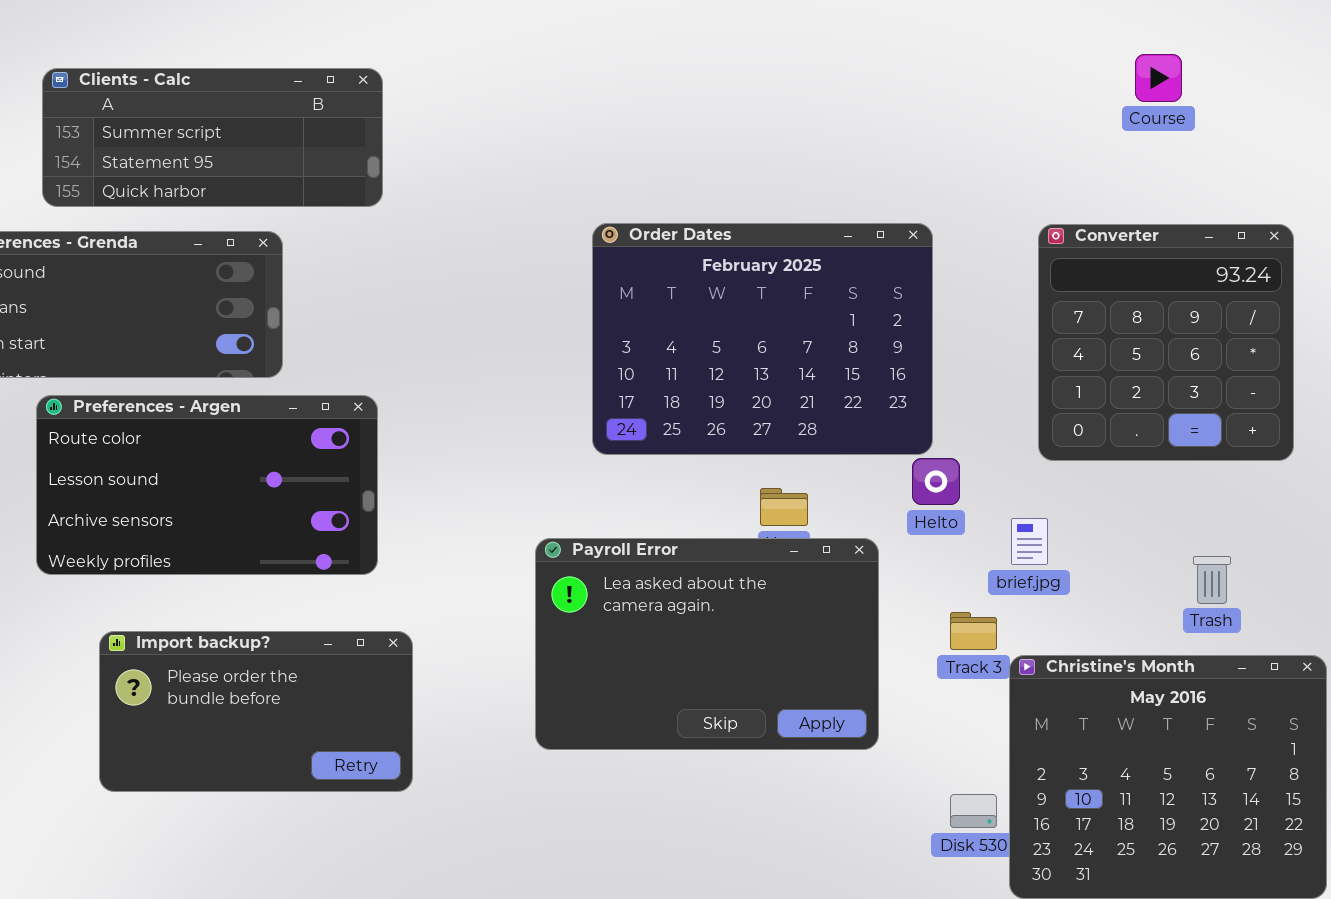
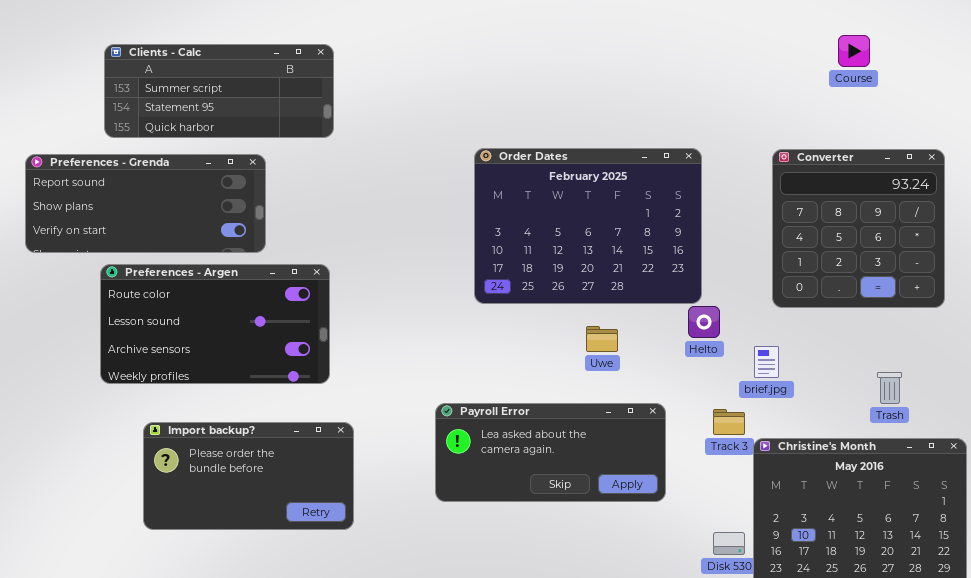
Payroll Error: [535,538,879,750] -> [435,403,666,502], resized

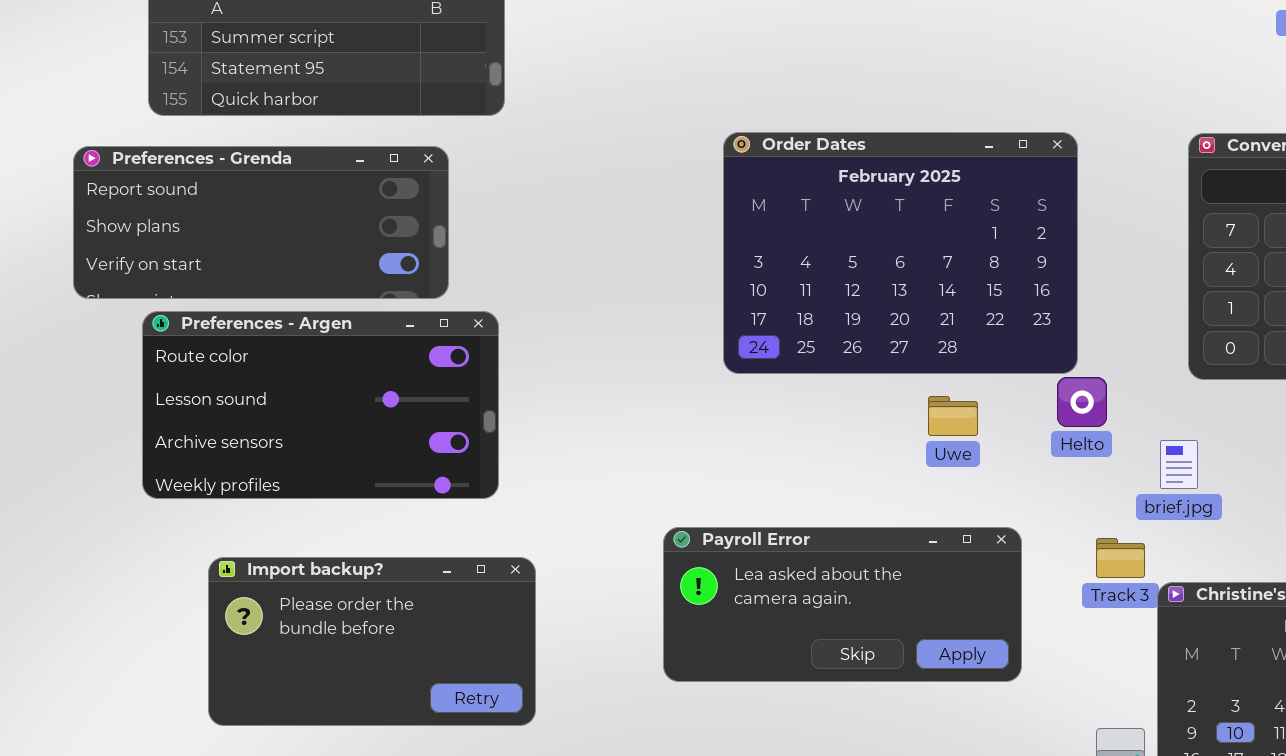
Preferences - Grenda: [25,154,266,253] -> [73,146,449,299], moved
Uwe: [586,326,618,352] -> [928,396,978,436], moved

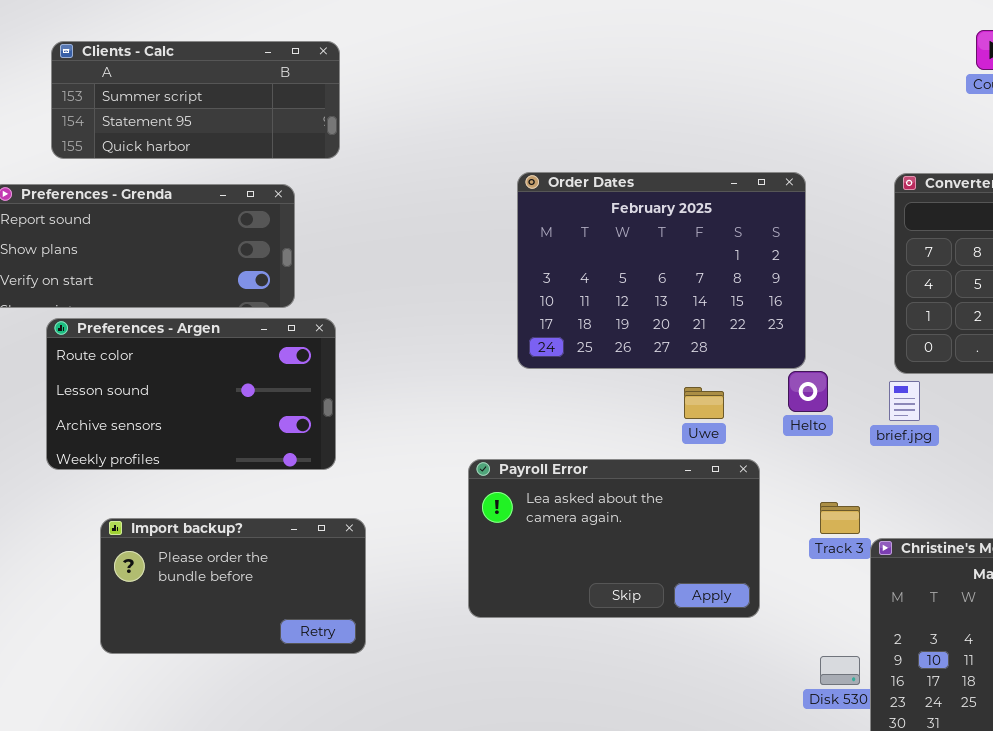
brief.jpg: [1160,440,1198,489] -> [889,381,920,421], moved
Payroll Error: [663,527,1022,682] -> [468,459,760,618], resized

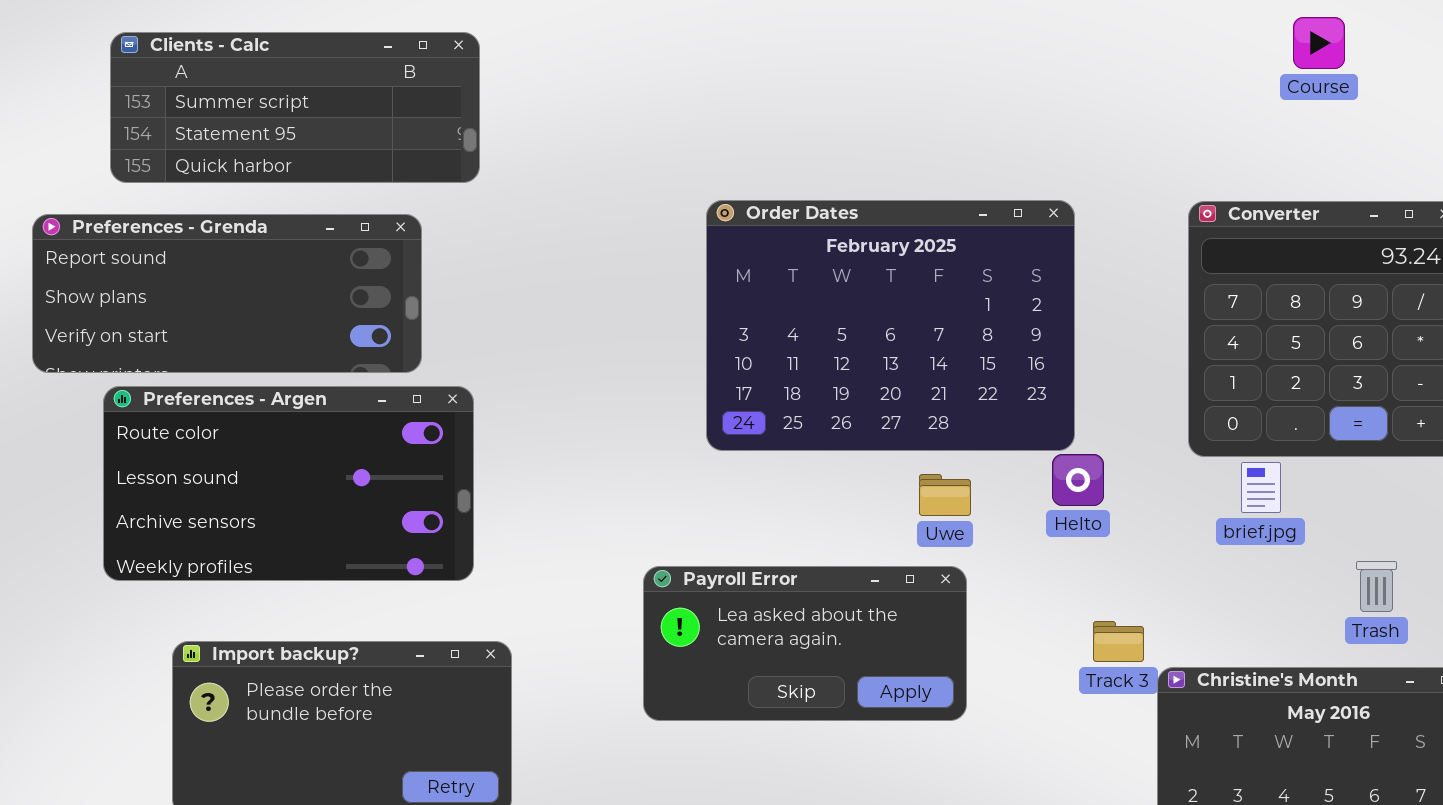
brief.jpg: [889,381,920,421] -> [1241,462,1281,513], moved
Payroll Error: [468,459,760,618] -> [643,566,967,721], resized

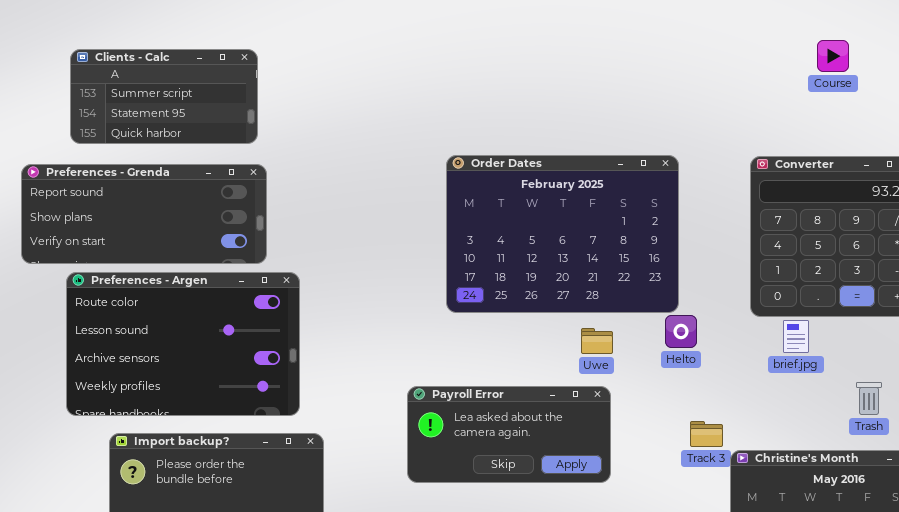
Clients - Calc: [110,32,480,183] -> [70,49,258,144], resized
Preferences - Argen: [103,386,474,581] -> [66,272,300,416], resized

